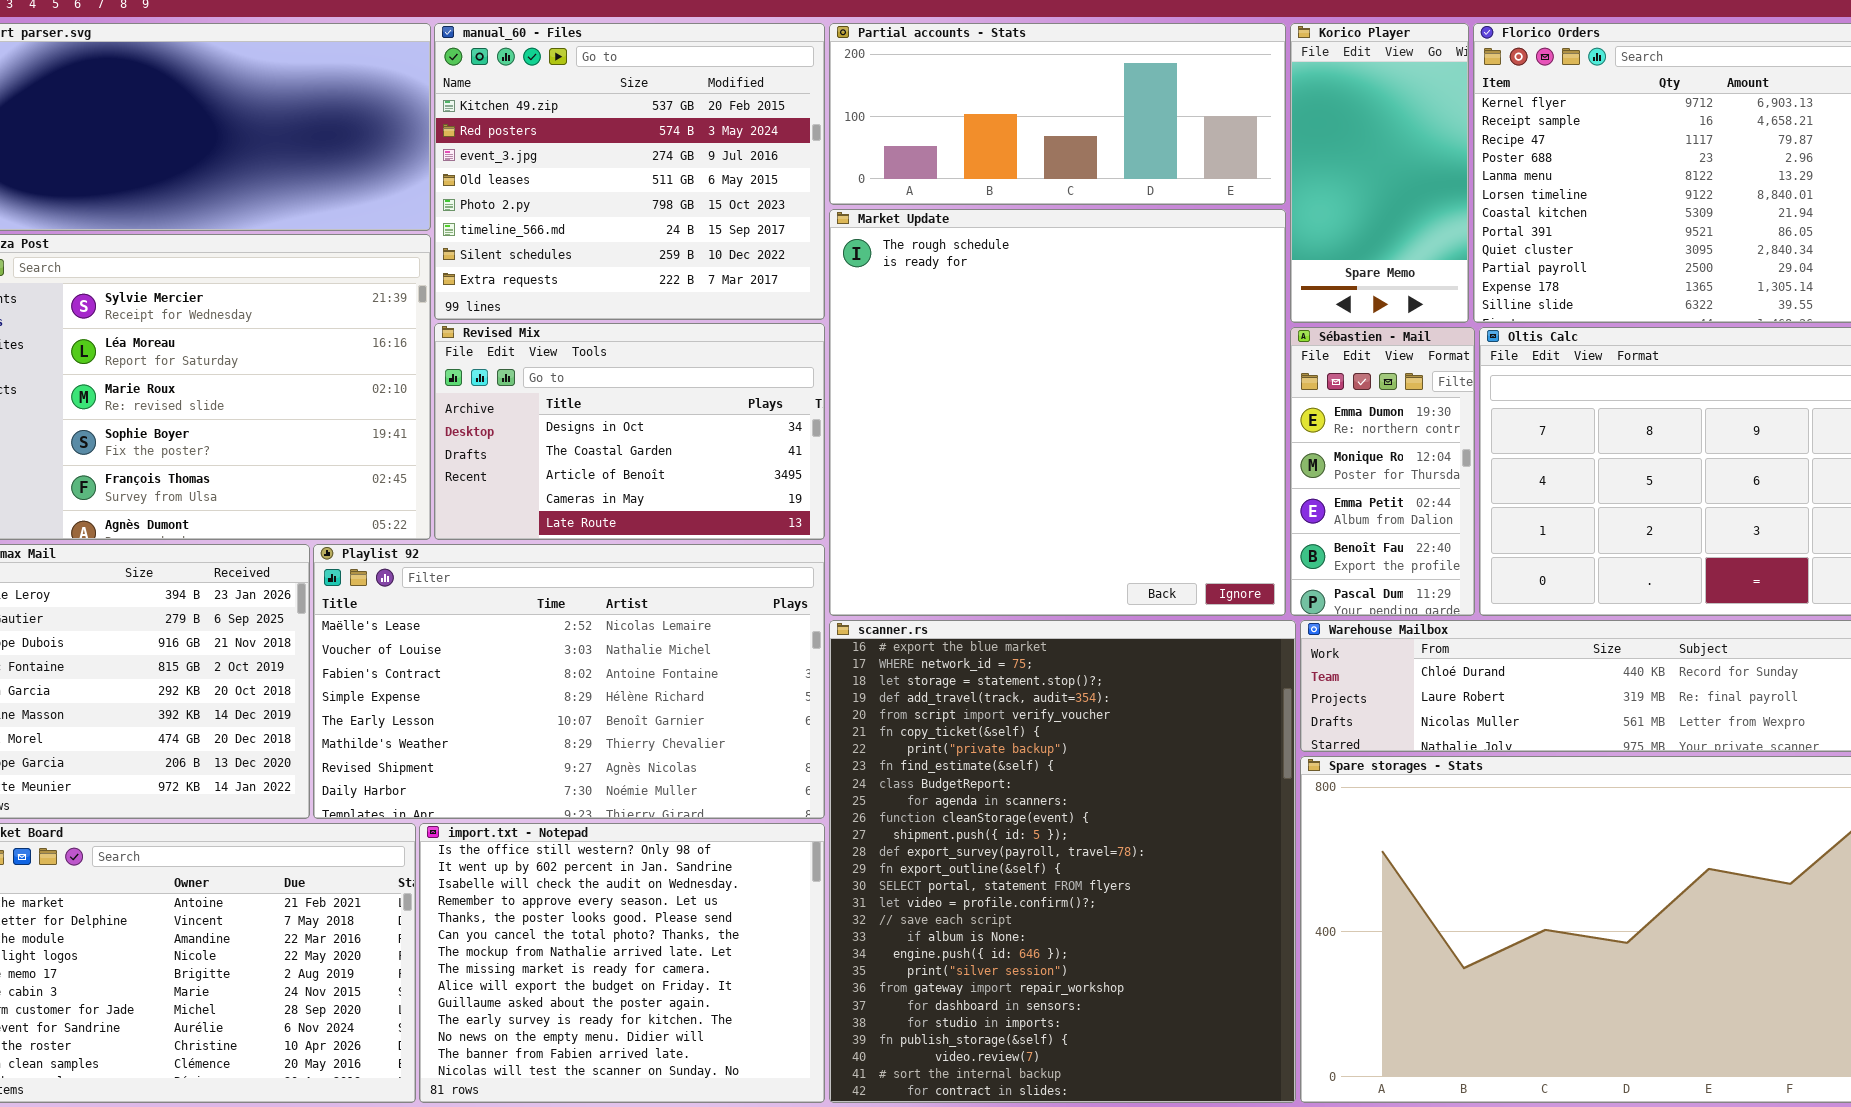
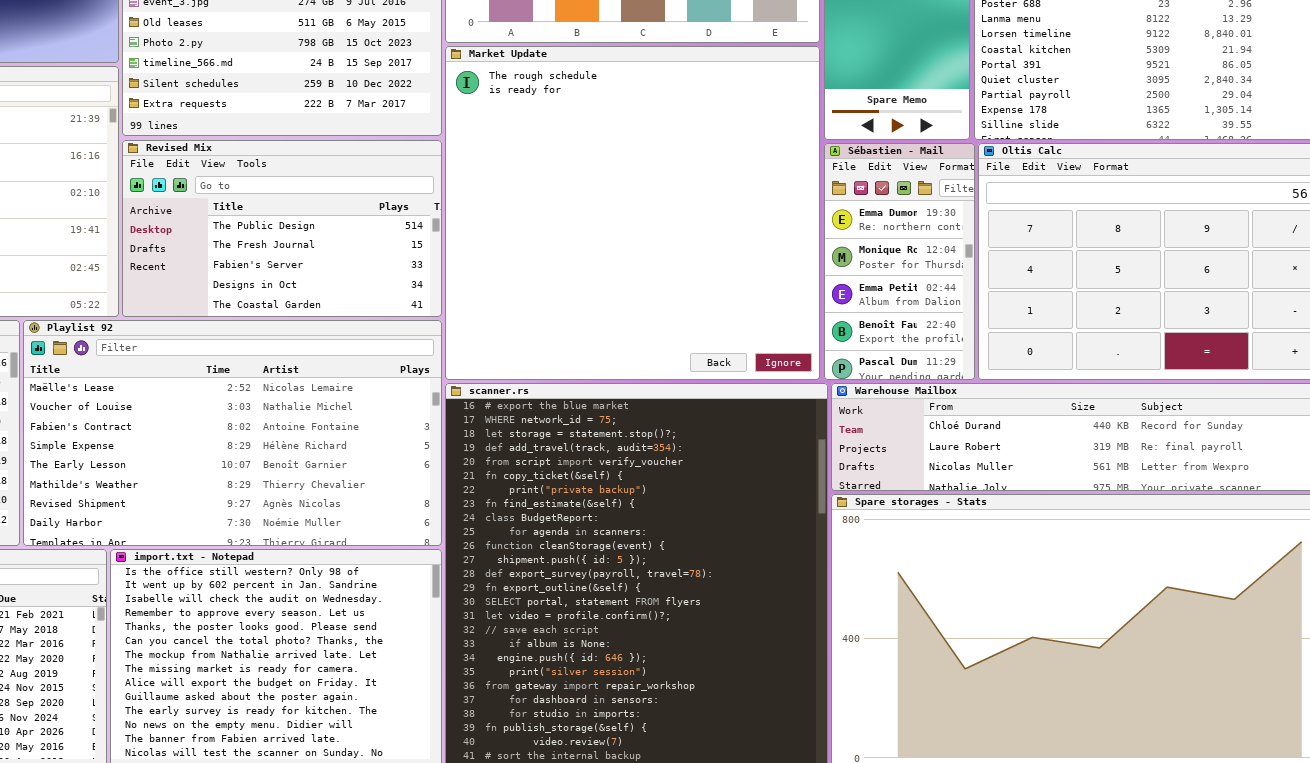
Revised Mix: [434,323,825,540] -> [122,140,442,317], scrolled up 3 rows

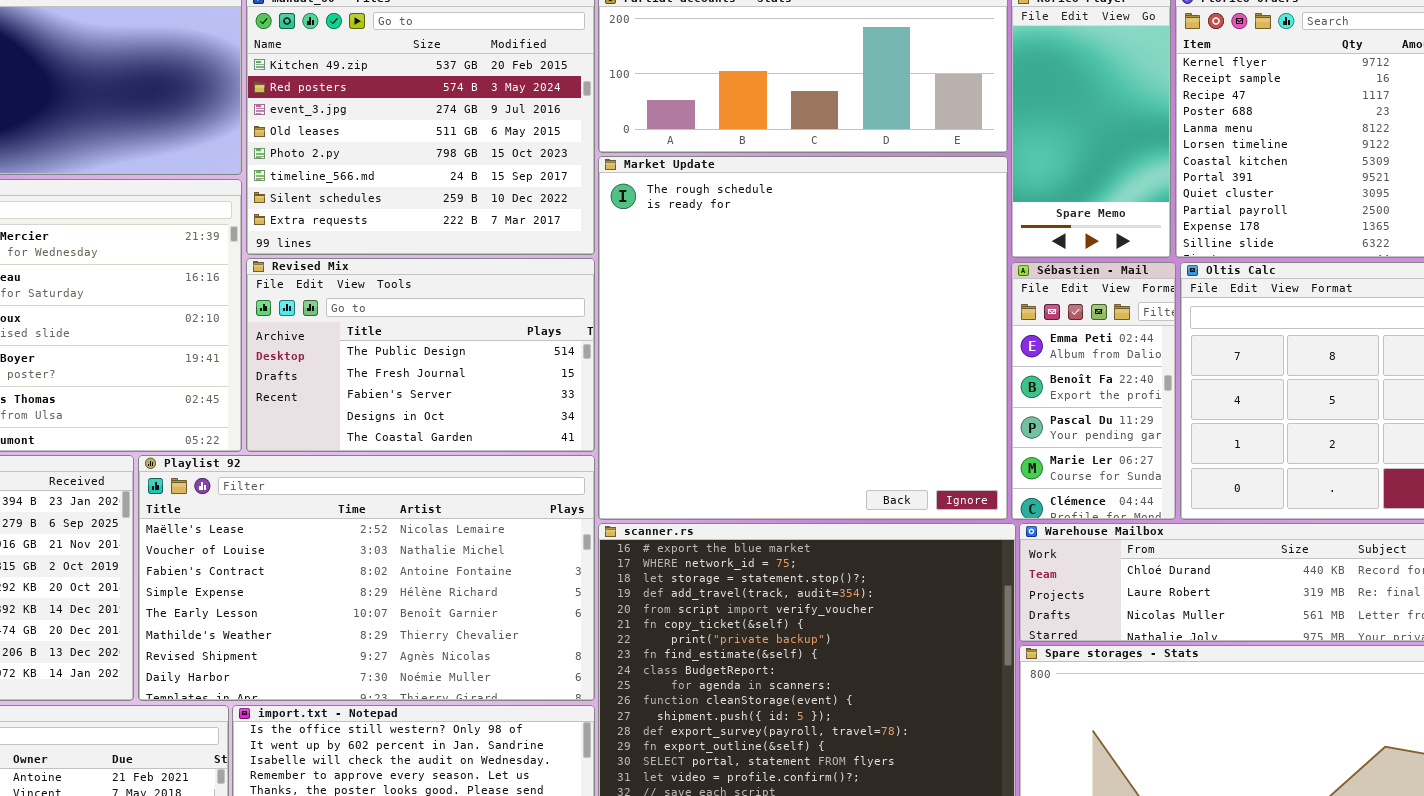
Sébastien - Mail: [824,143,975,380] -> [1011,262,1176,520], scrolled down 2 rows

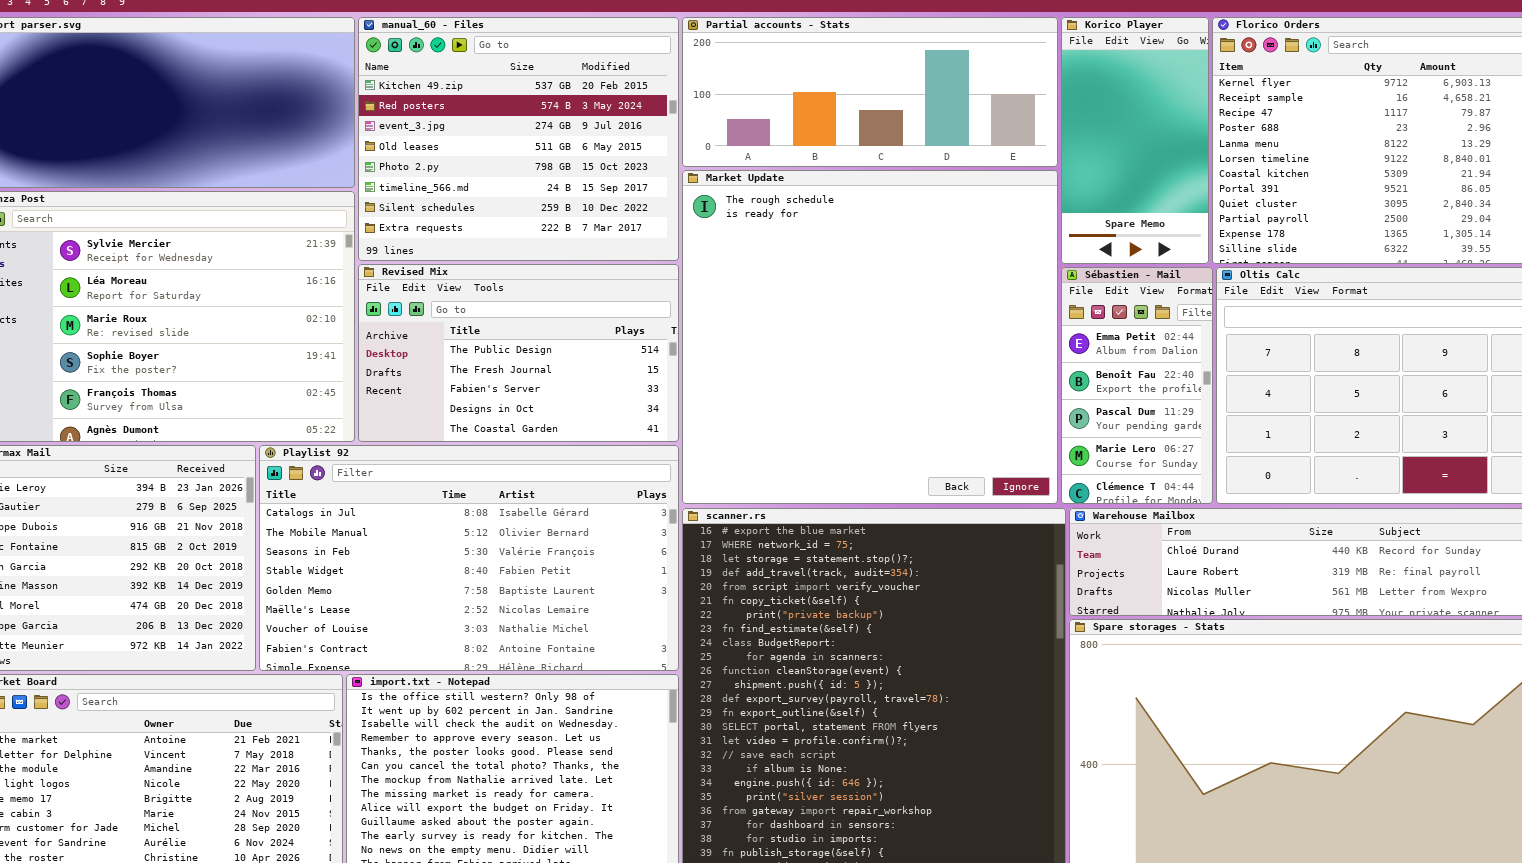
Playlist 92: [138,455,595,701] -> [259,445,679,671], scrolled up 5 rows

